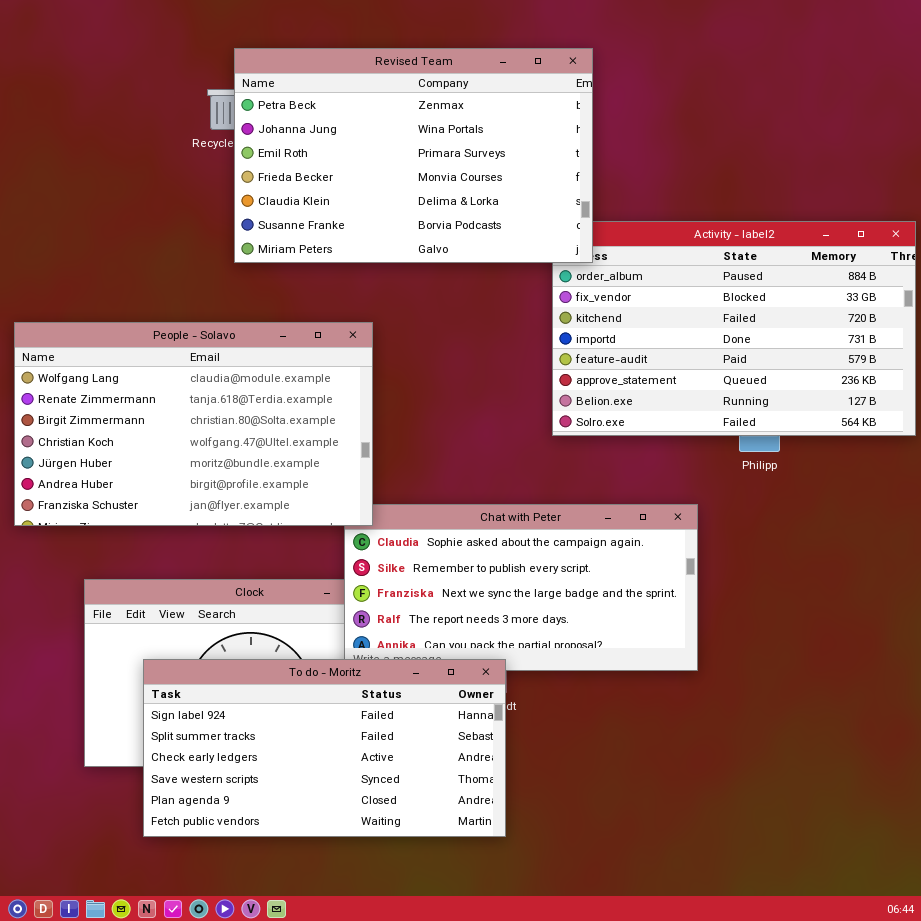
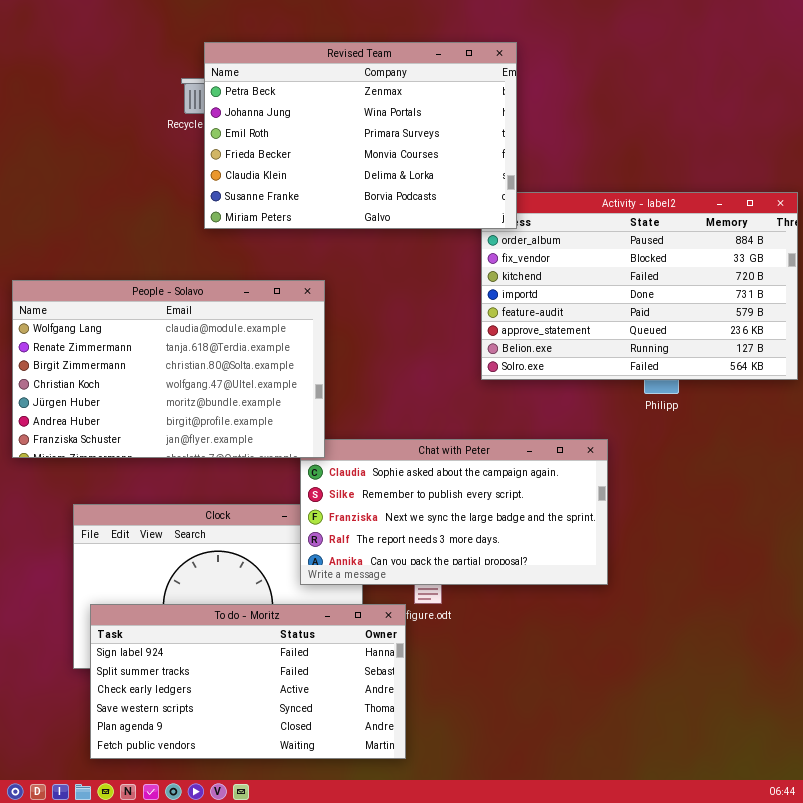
To do - Moritz: [143,659,506,837] -> [90,604,406,759], moved

